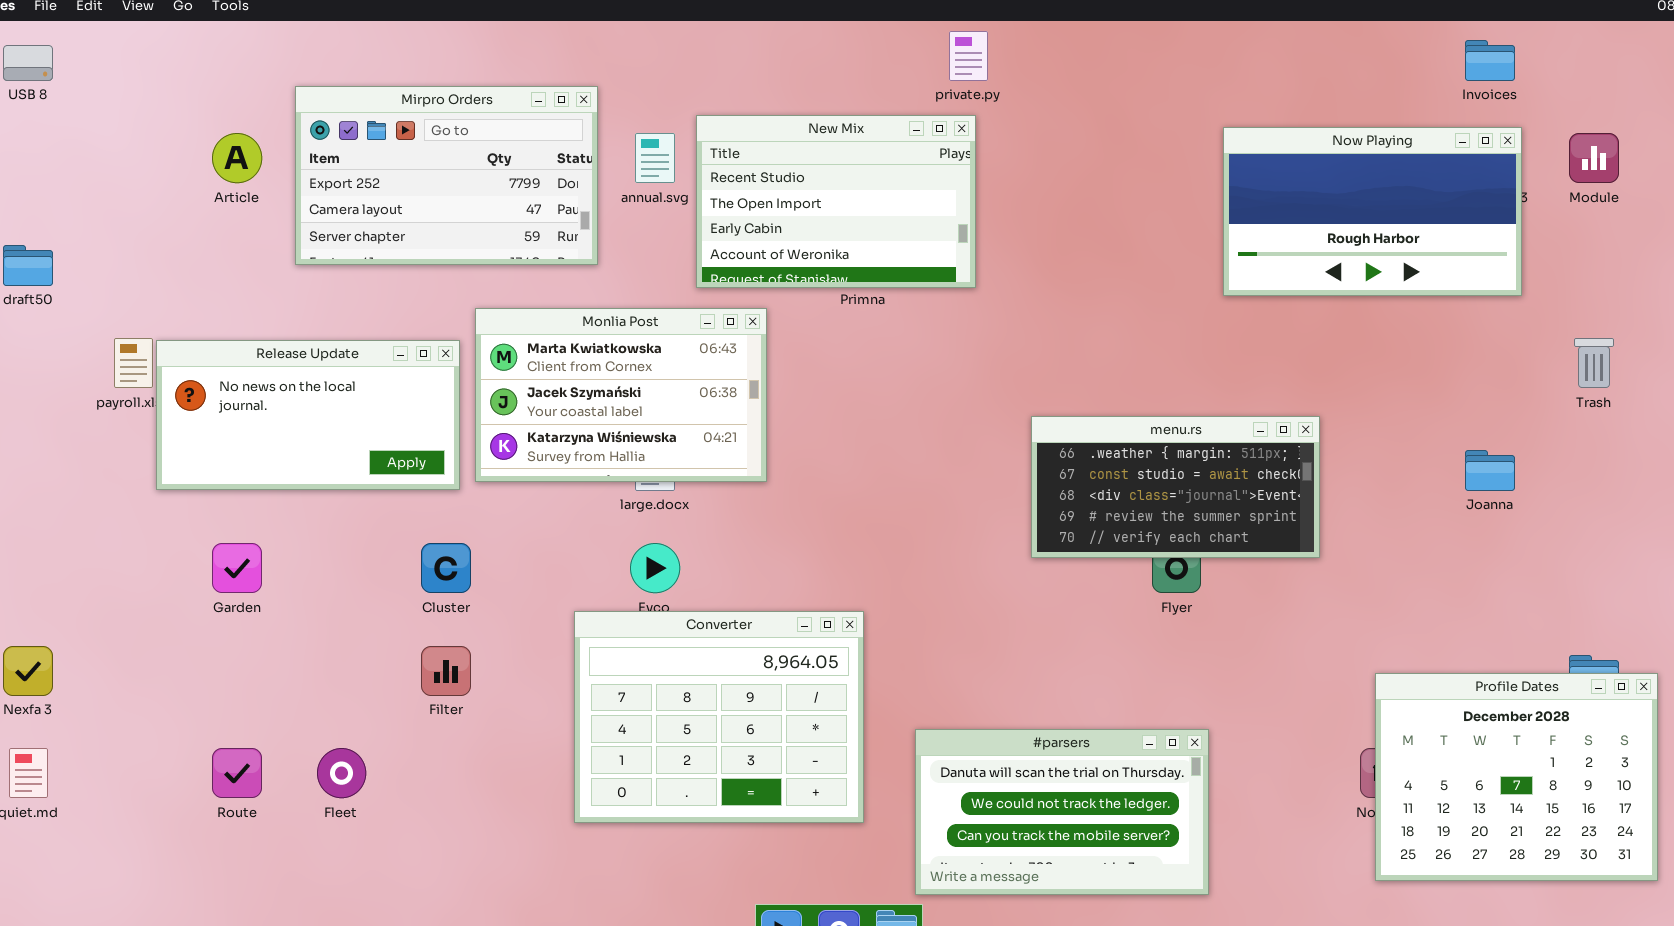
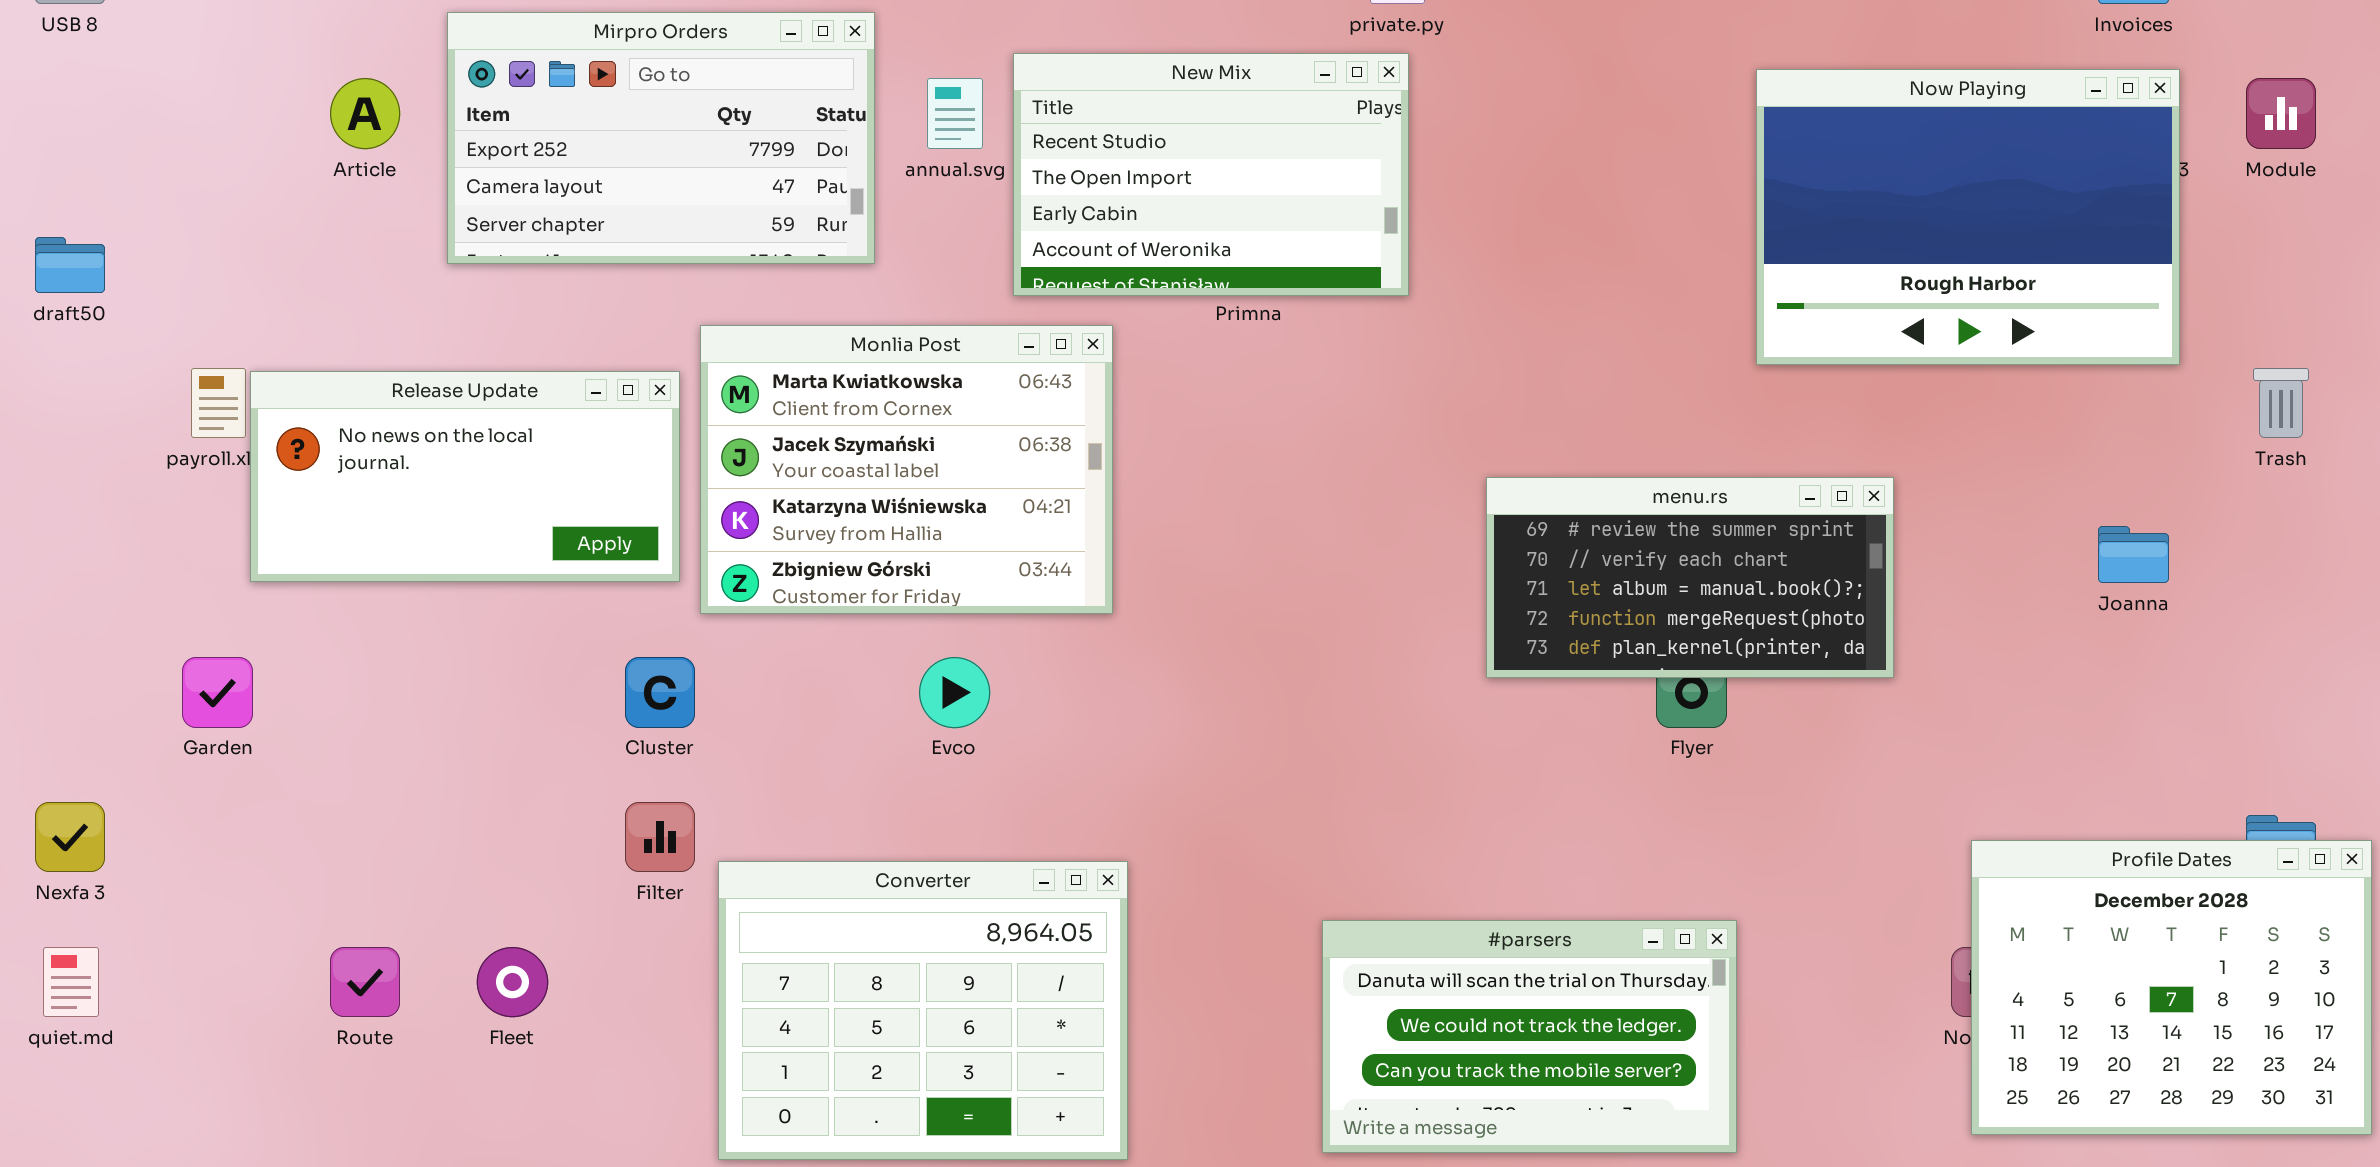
Now Playing: [1223,127,1522,296] -> [1756,69,2180,365], resized
Monlia Post: [475,308,767,482] -> [700,325,1113,614], resized
menu.rs: [1031,416,1320,558] -> [1486,477,1894,678], scrolled down 3 rows
Garden: [212,543,262,593] -> [182,657,253,728], moved
Converter: [574,611,864,823] -> [718,861,1128,1160], moved

